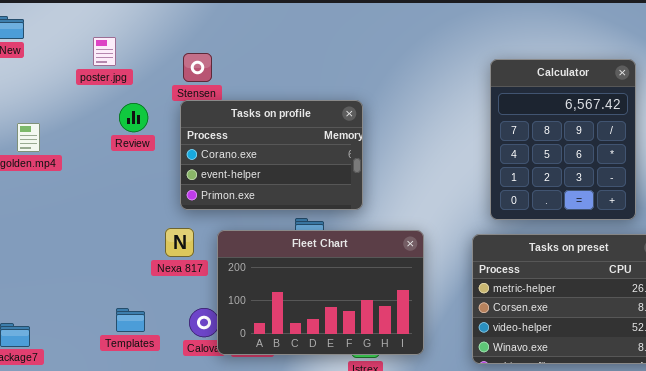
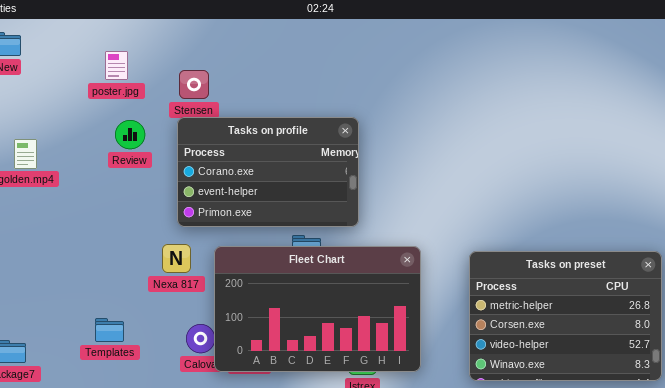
poster.jpg: [93,37,116,66] -> [105,51,128,80], moved
Calculator: [490,59,636,220] -> none, closed
Templates: [116,308,145,332] -> [95,318,124,342], moved

